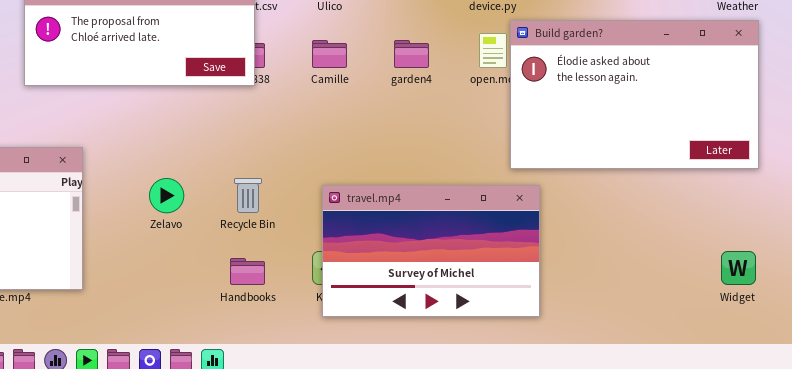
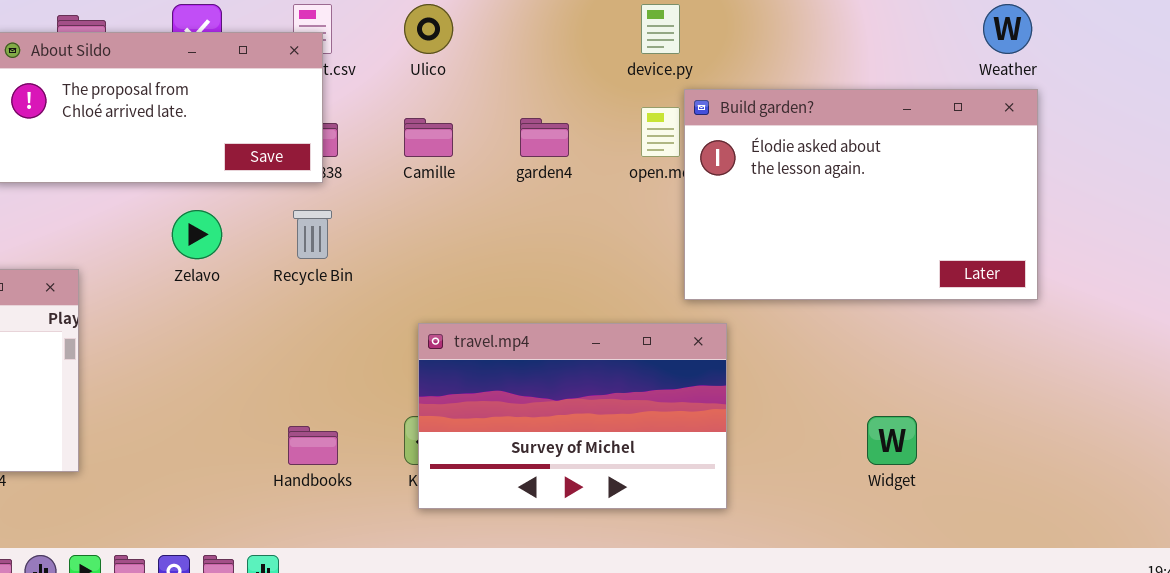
Zelavo: [149,178,184,213] -> [172,210,222,259], moved
Recycle Bin: [234,178,262,213] -> [293,210,332,259], moved
Widget: [721,251,756,285] -> [867,416,917,465], moved

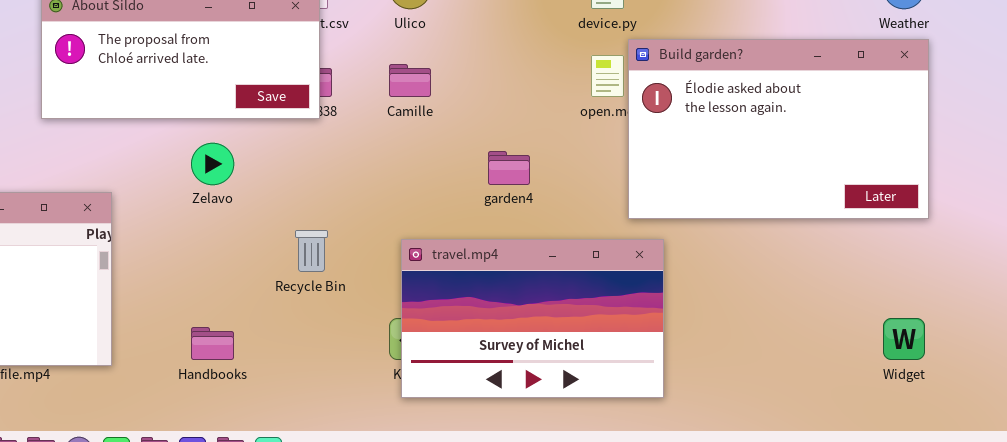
garden4: [520,118,569,157] -> [488,151,530,185], moved
Recycle Bin: [293,210,332,259] -> [295,230,328,272], moved
Widget: [867,416,917,465] -> [883,318,925,360], moved
Handbooks: [288,426,338,465] -> [191,327,234,360], moved

